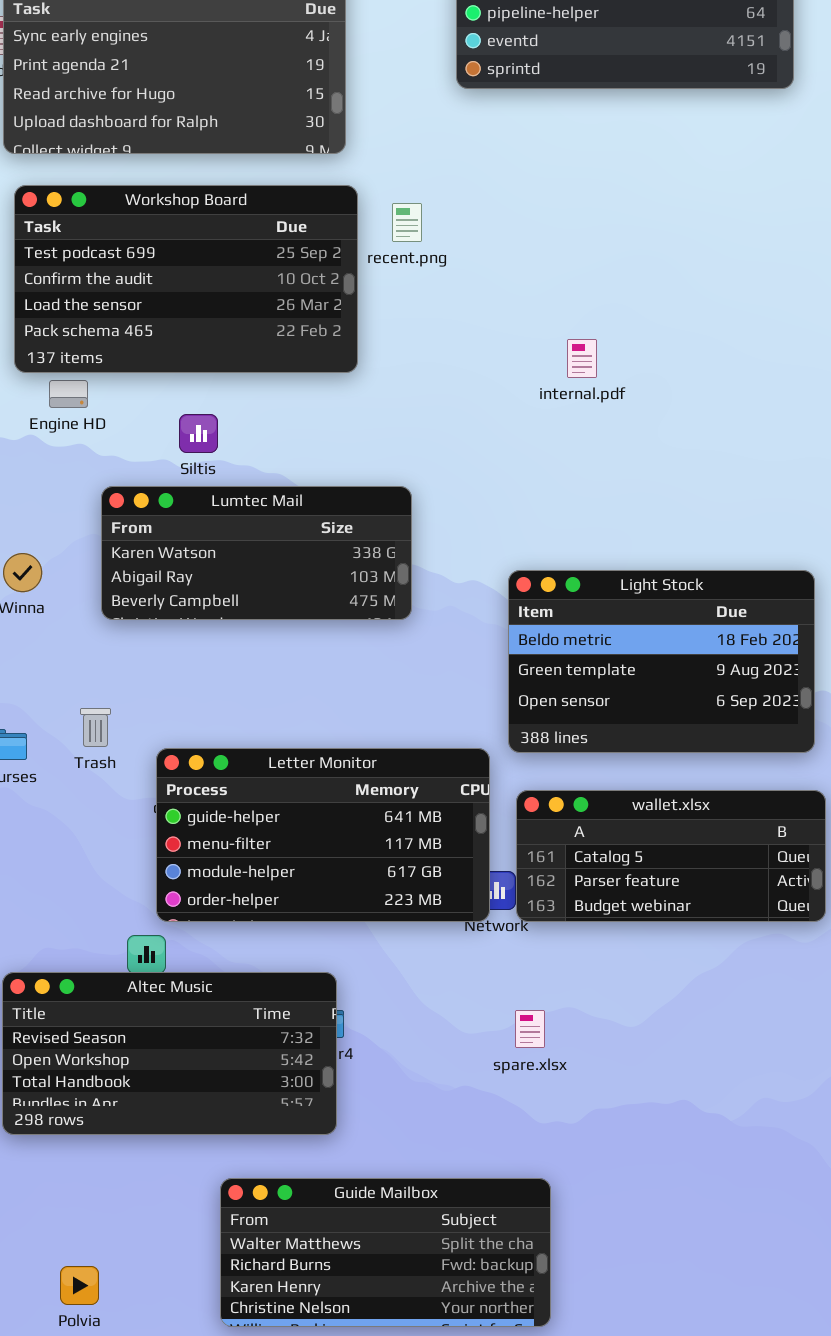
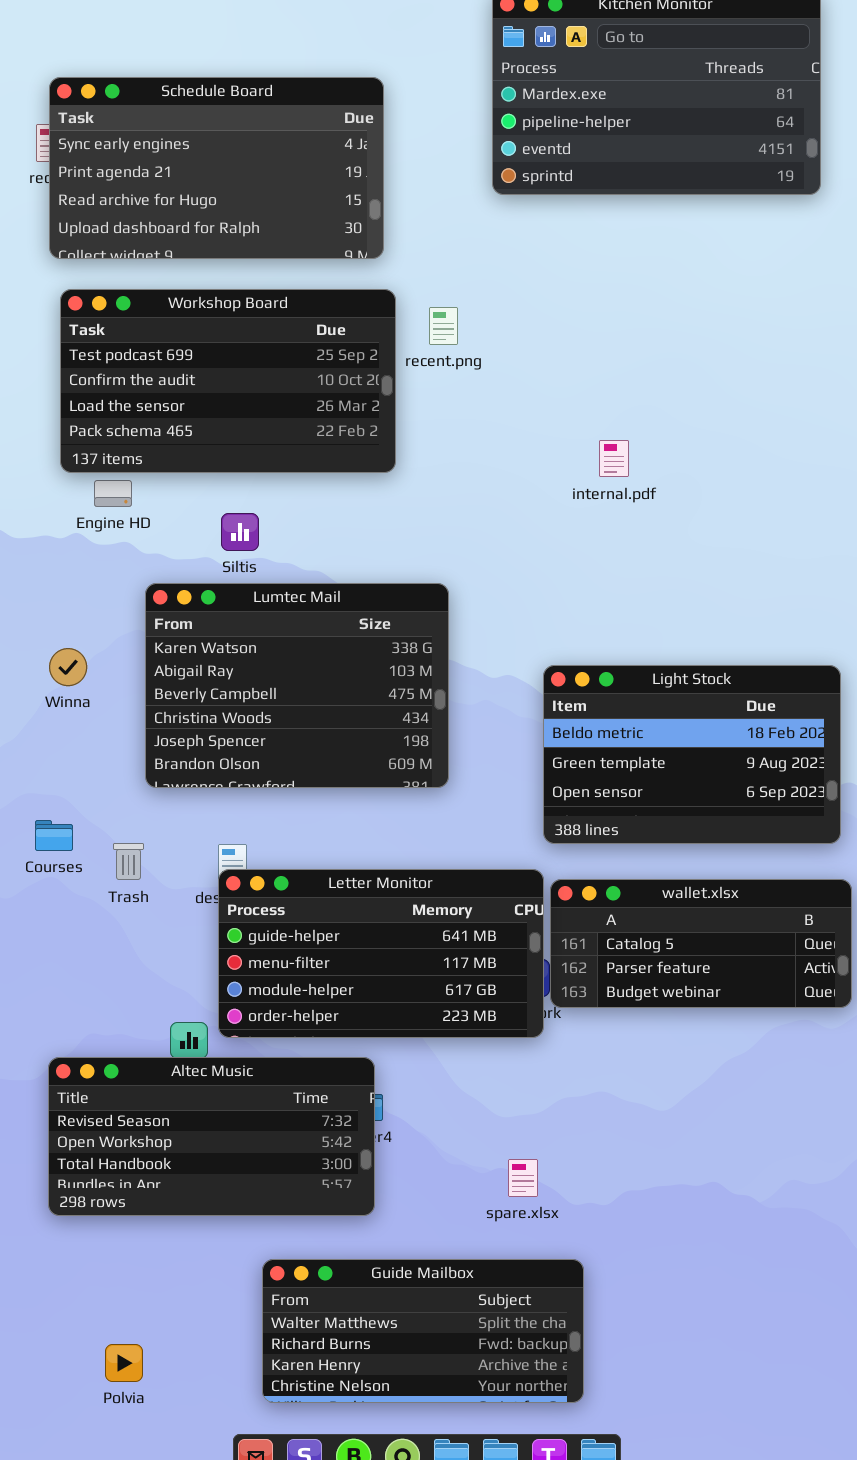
Lumtec Mail: [101,486,412,620] -> [145,583,449,788], resized
Trash: [80,708,111,747] -> [113,843,144,880], moved
Letter Monitor: [156,748,490,922] -> [218,869,544,1038], moved
spare.xlsx: [515,1010,545,1048] -> [508,1159,538,1197], moved

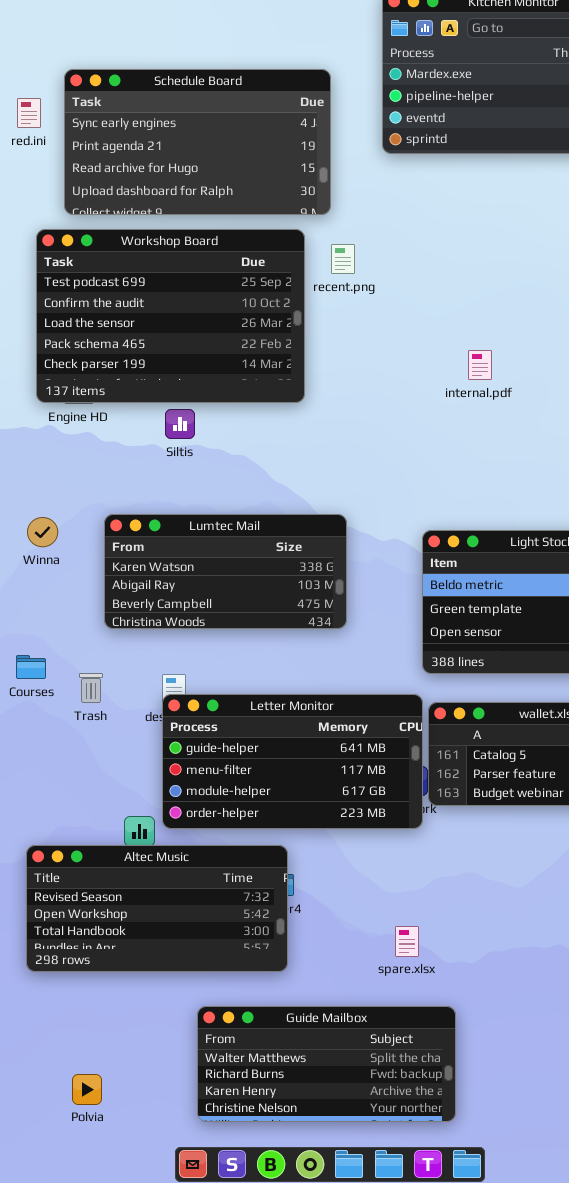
Schedule Board: [49,77,384,259] -> [64,69,331,215], moved
Workshop Board: [60,289,396,473] -> [36,229,305,403], resized
Lumtec Mail: [145,583,449,788] -> [104,514,347,629], resized

